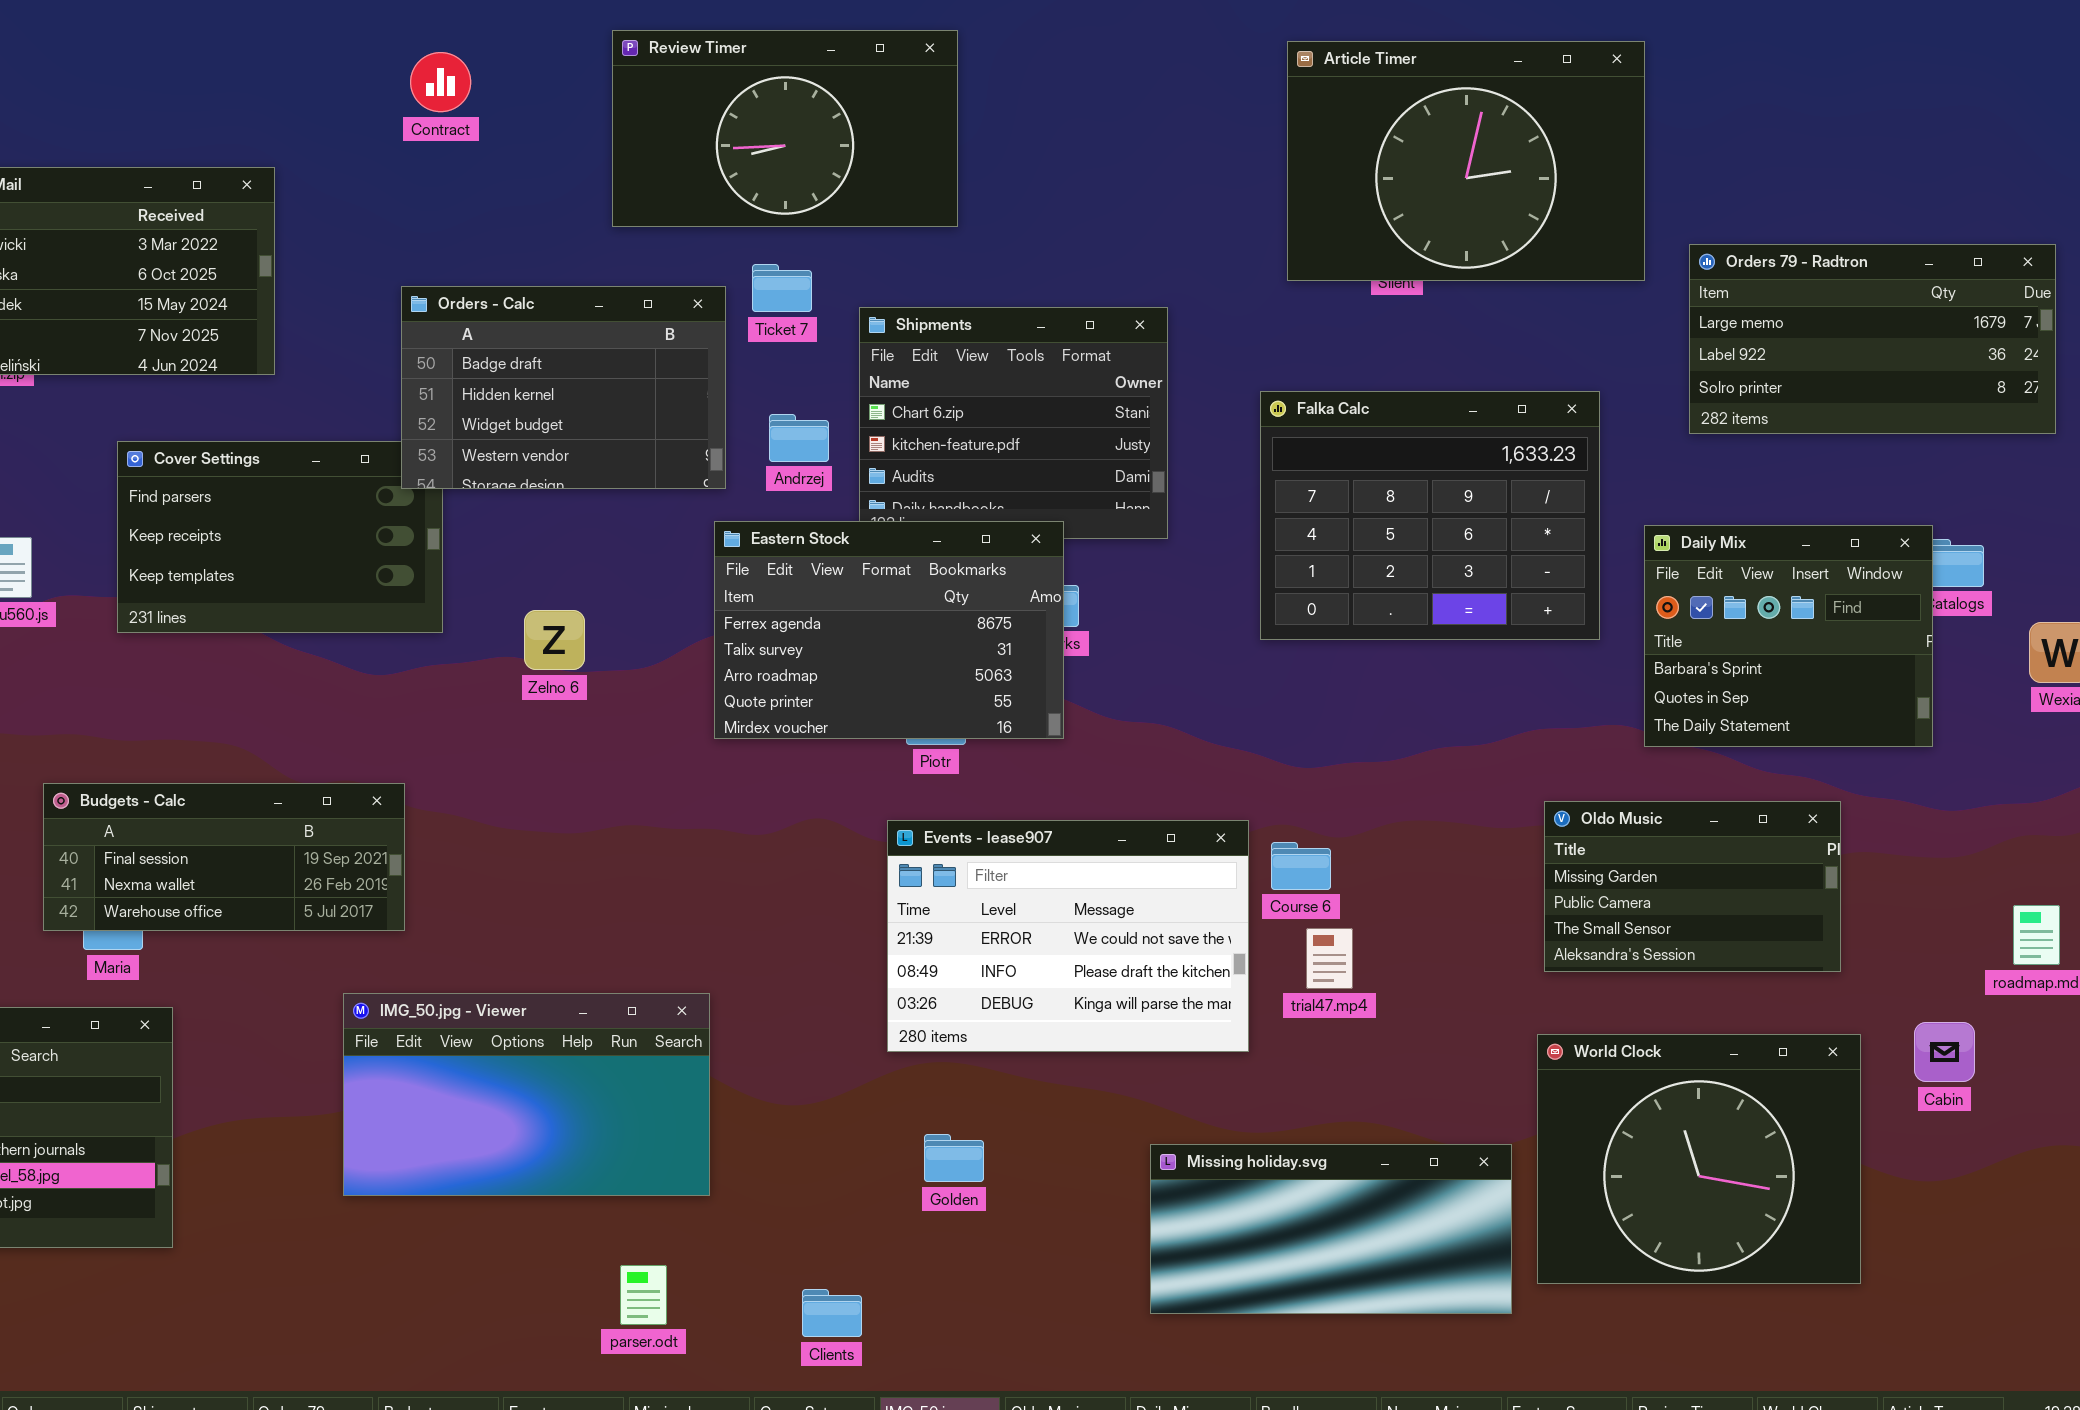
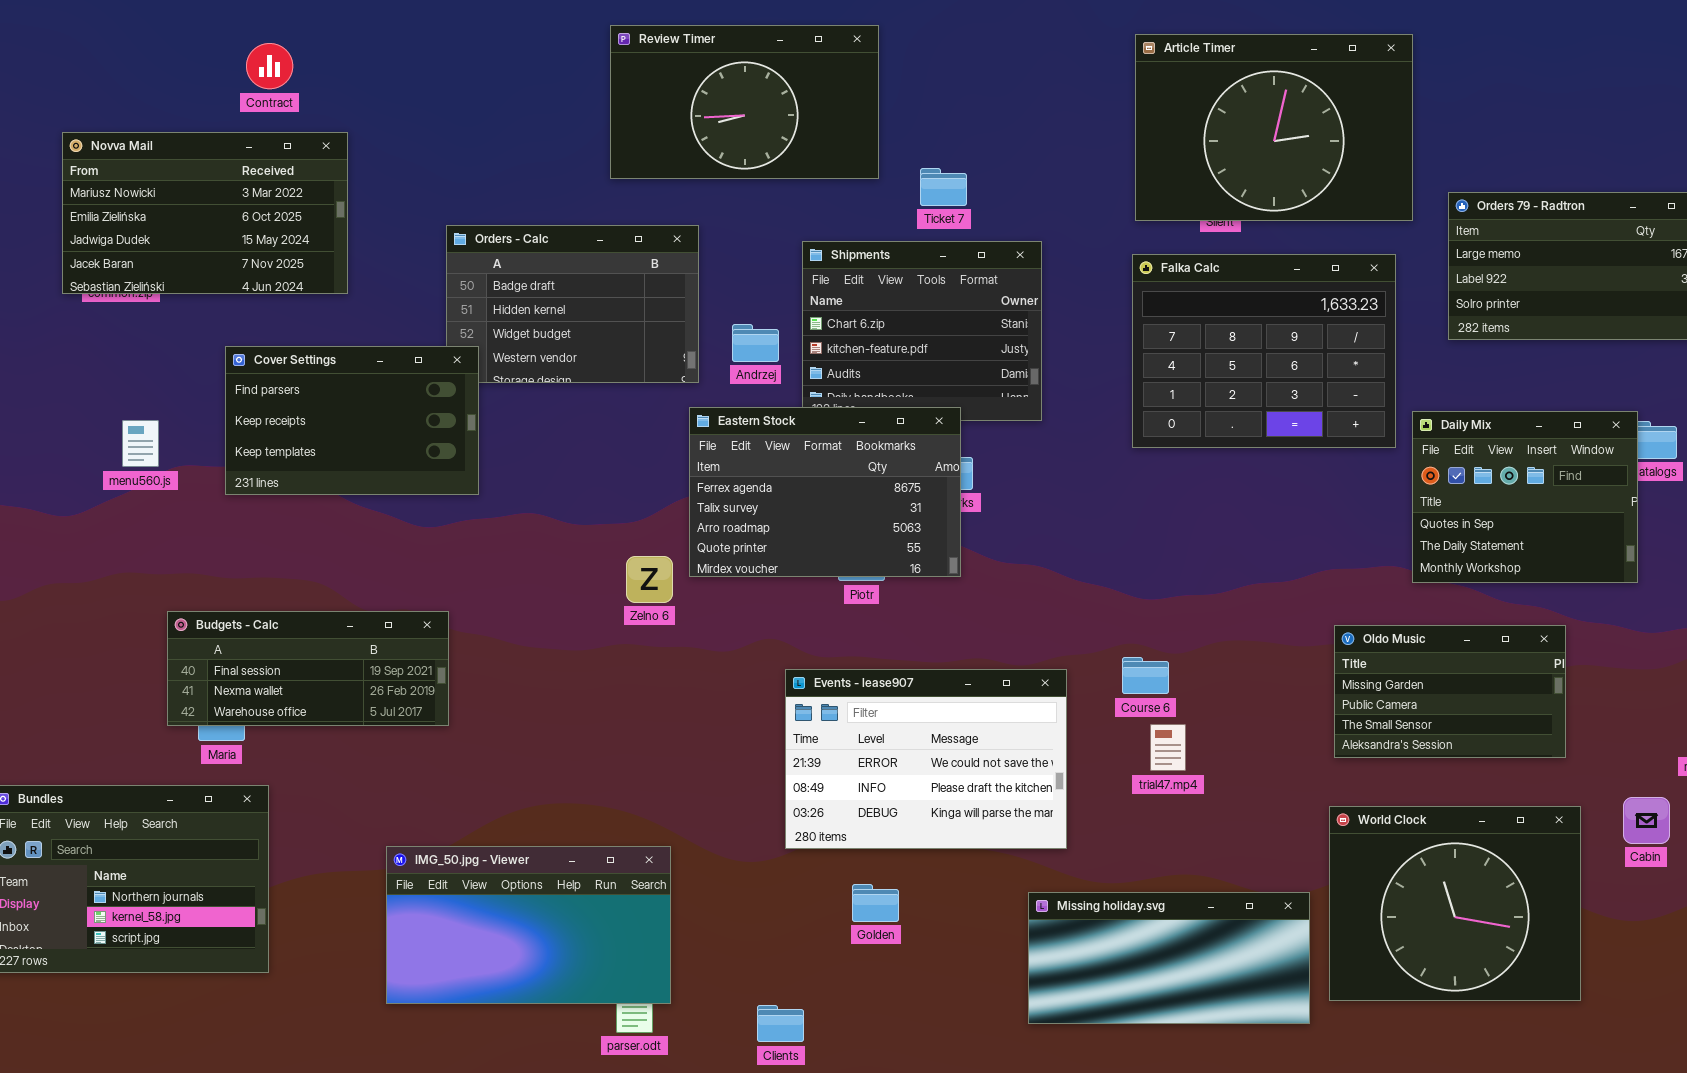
Contract: [410,52,471,112] -> [246,43,293,89], moved
Ticket 7: [752,264,812,312] -> [920,168,967,206], moved
Falka Calc: [1260,391,1600,640] -> [1132,254,1396,448], moved
Cover Settings: [117,441,443,633] -> [225,346,479,495], raised
Daily Mix: [1644,525,1933,747] -> [1412,411,1638,583], scrolled down 1 row
Zelno 6: [524,610,585,670] -> [626,556,673,603], moved
Events - lease907: [887,820,1249,1052] -> [785,669,1067,849], moved
IMG_50.jpg - Viewer: [343,993,710,1196] -> [386,846,671,1004], moved

